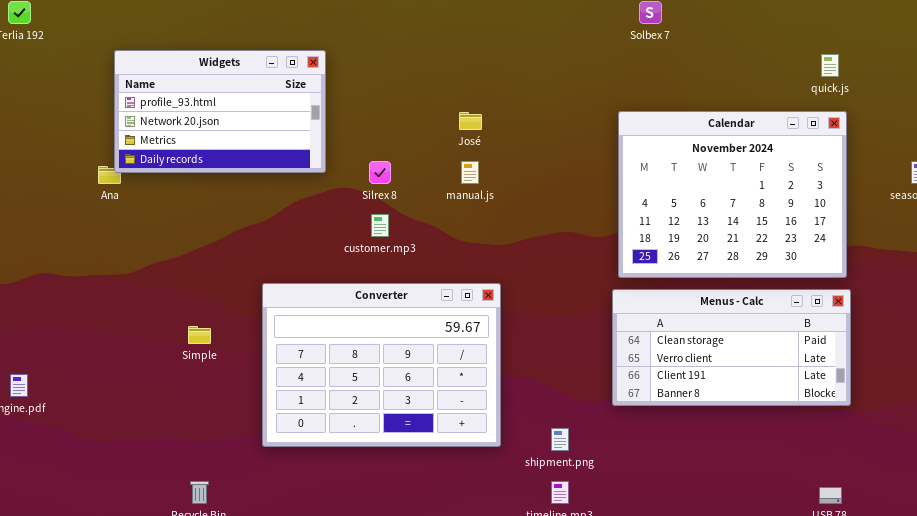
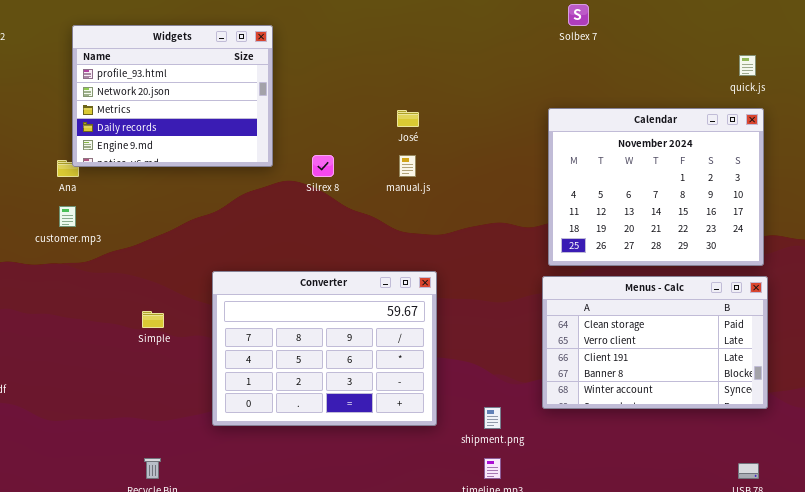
Widgets: [114,50,326,173] -> [72,25,273,167], resized
customer.mp3: [371,214,389,237] -> [59,206,76,227], moved
Menus - Calc: [612,289,851,406] -> [542,276,768,409], resized

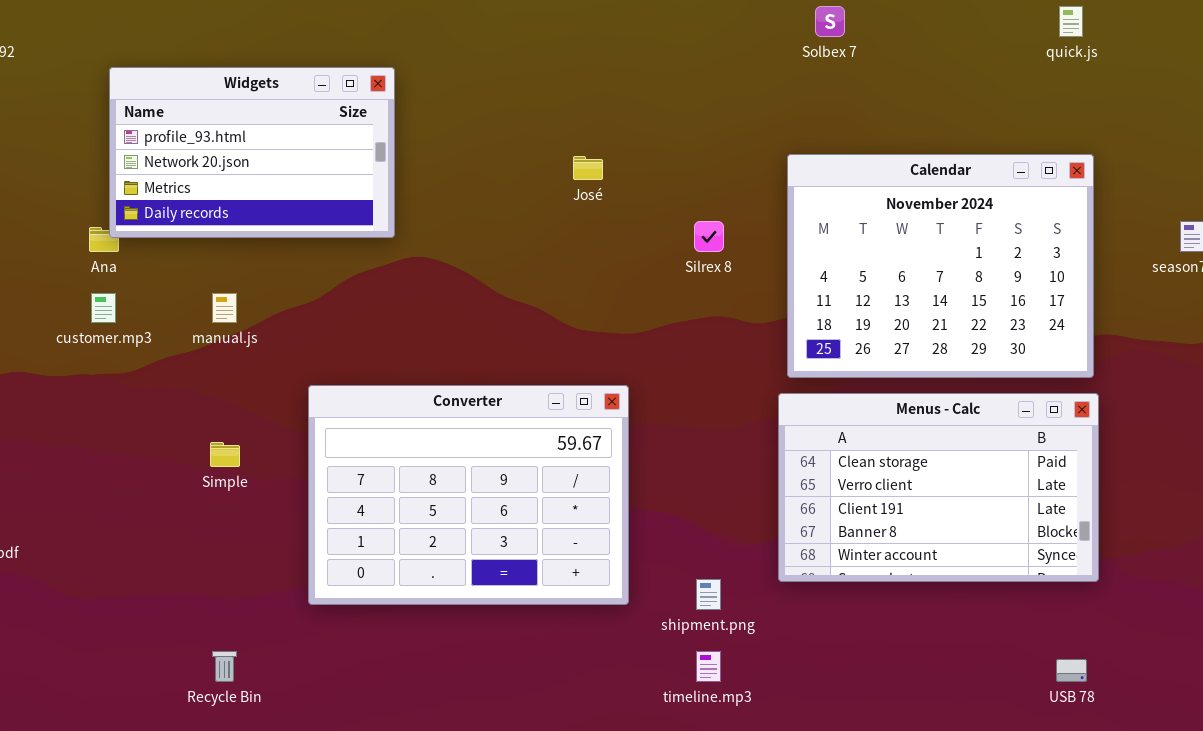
Widgets: [72,25,273,167] -> [109,67,395,238], resized
quick.js: [739,55,756,76] -> [1059,6,1083,37], moved
Silrex 8: [312,155,334,177] -> [694,221,724,252], moved
manual.js: [399,155,416,177] -> [212,293,237,323], moved

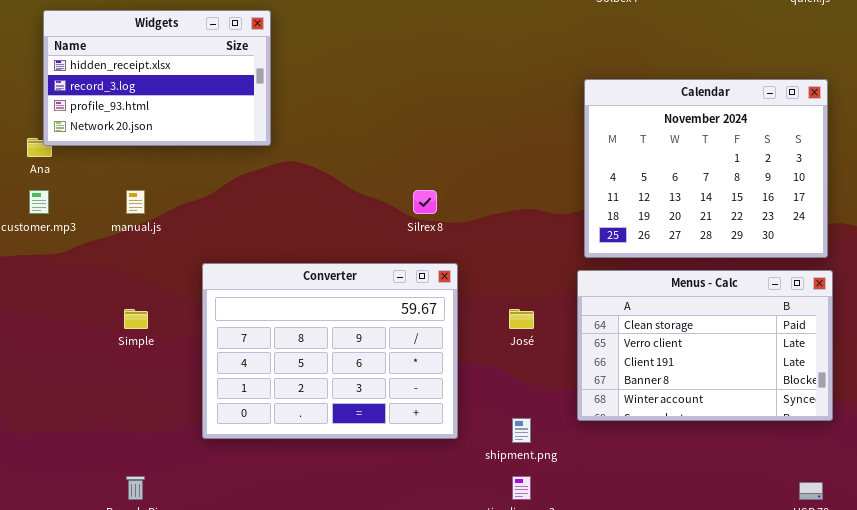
Widgets: [109,67,395,238] -> [43,10,271,146], scrolled up 2 rows
José: [573,156,603,180] -> [509,309,534,329], moved
Silrex 8: [694,221,724,252] -> [413,190,437,214], moved

